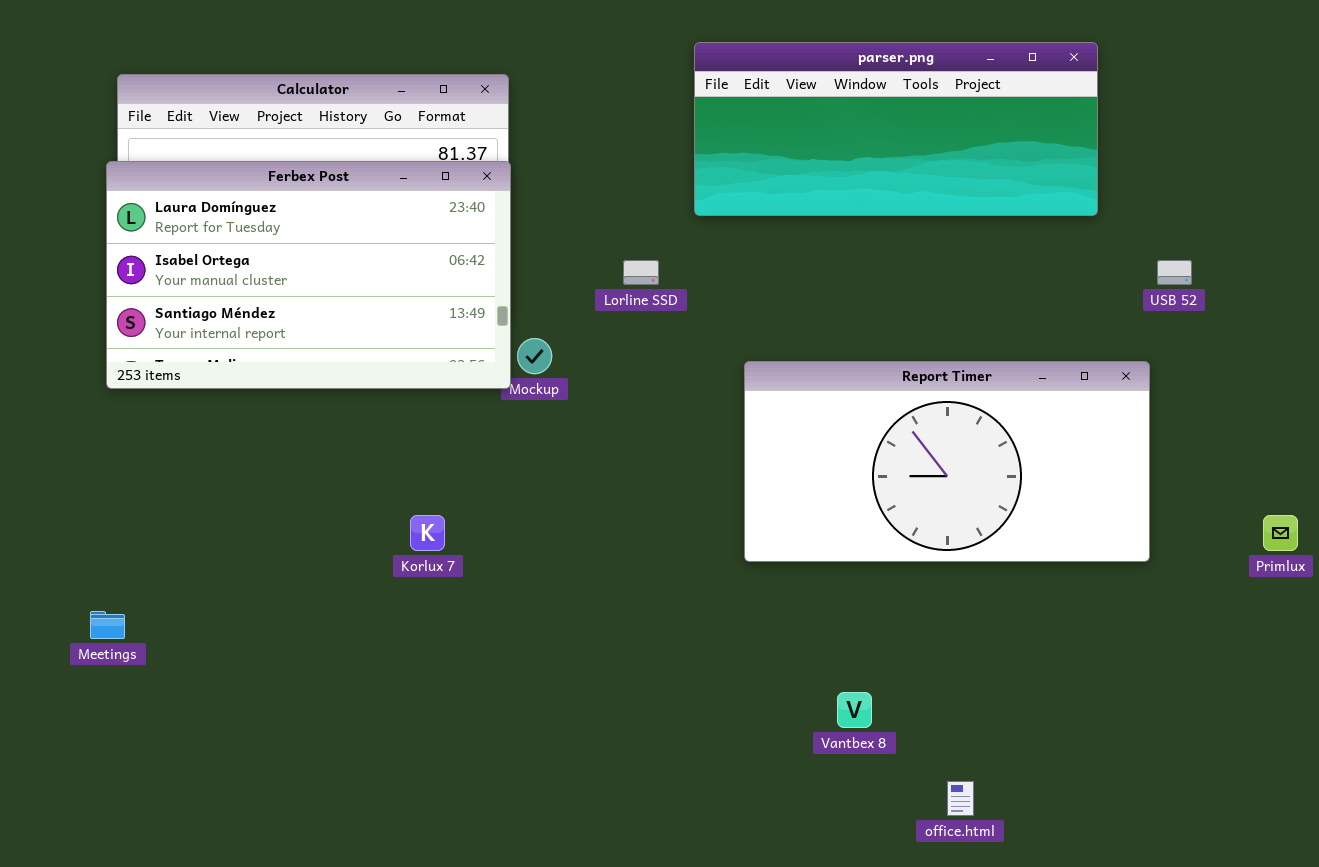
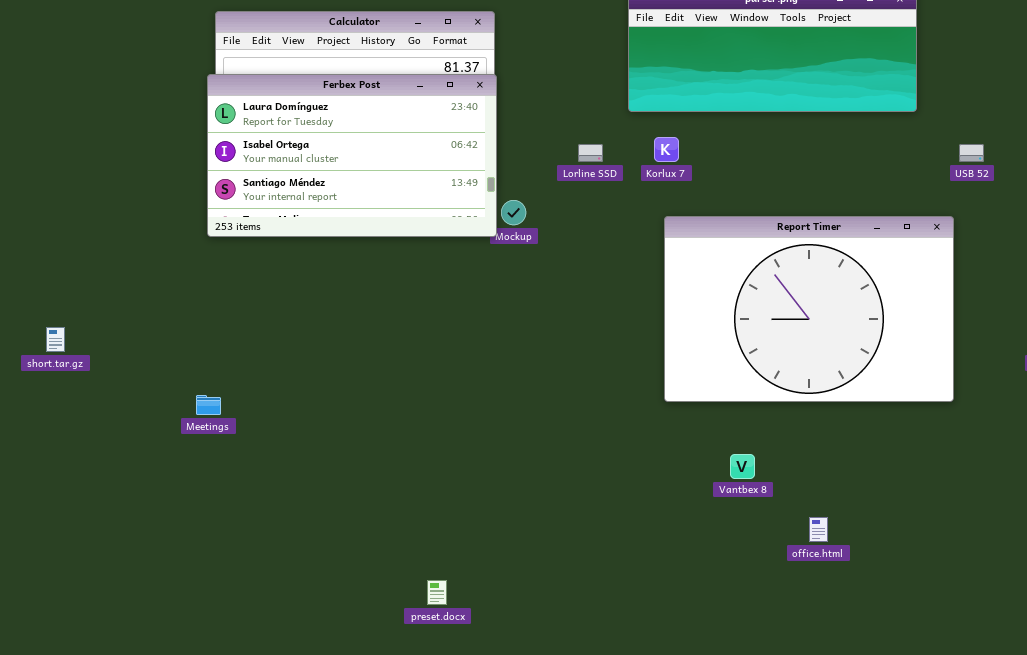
Report Timer: [744,361,1150,562] -> [664,216,954,402], resized
Korlux 7: [410,515,445,551] -> [654,137,679,162], moved

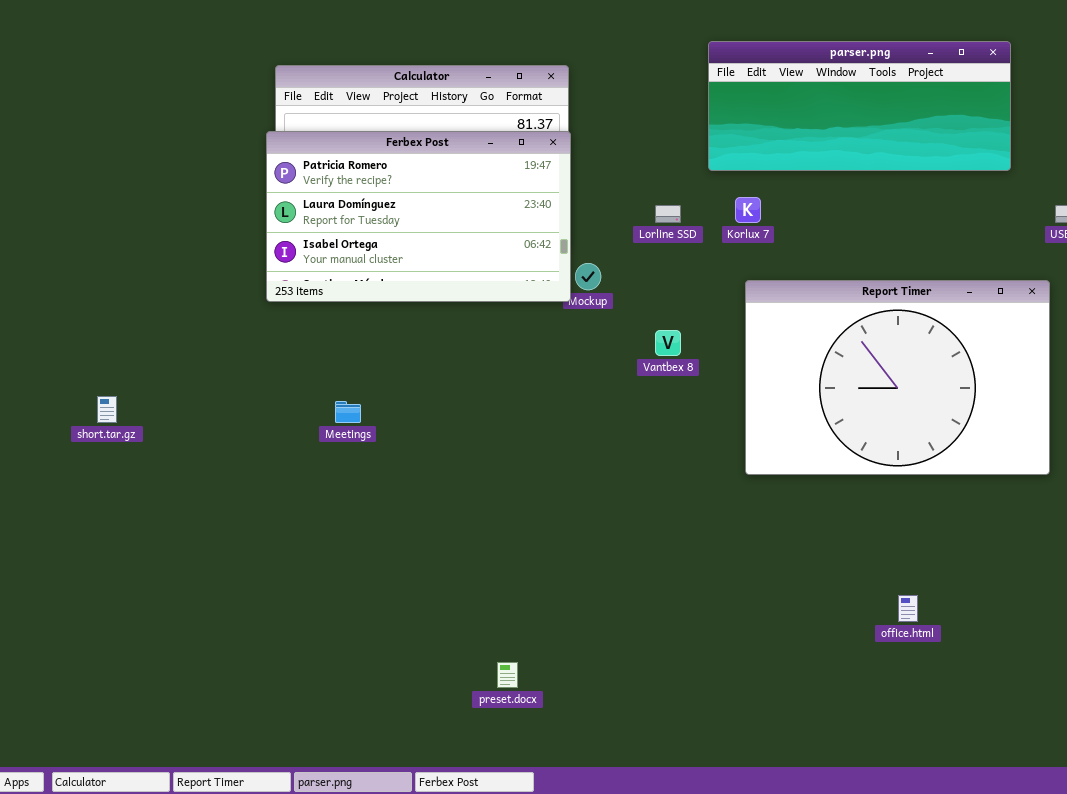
Ferbex Post: [207,74,497,237] -> [266,131,571,302], scrolled up 1 row
Meetings: [196,395,221,415] -> [335,401,361,423], moved
Vantbex 8: [730,454,755,479] -> [655,330,681,356], moved

